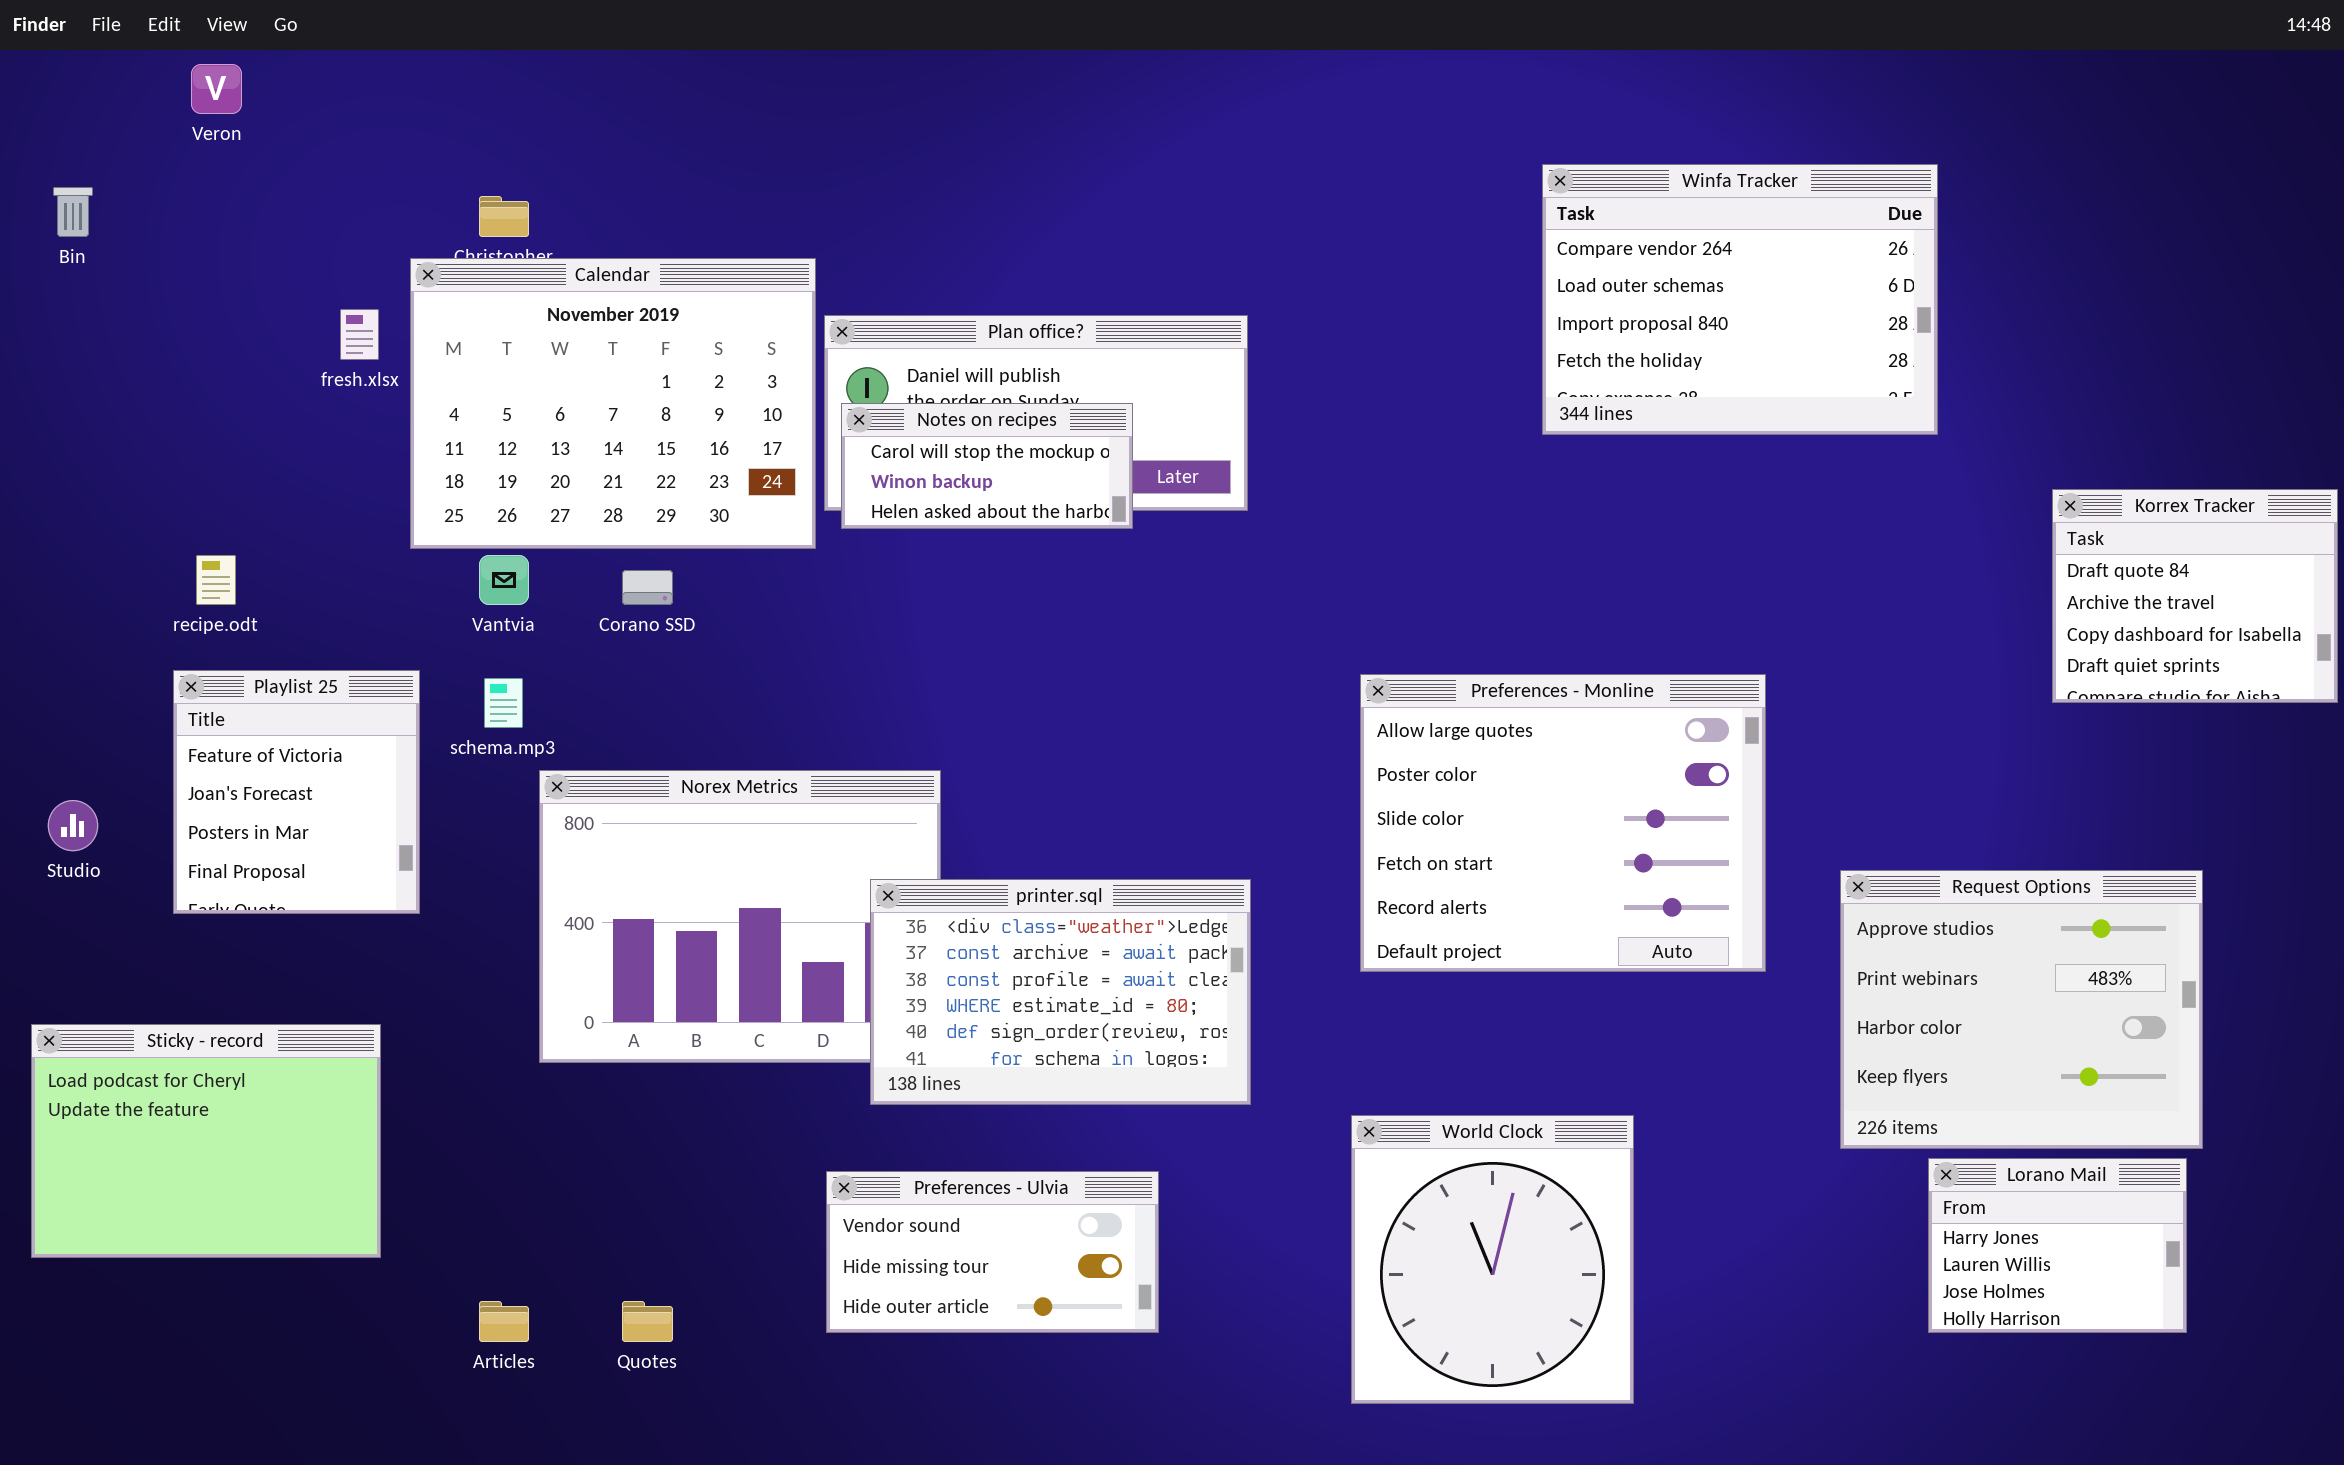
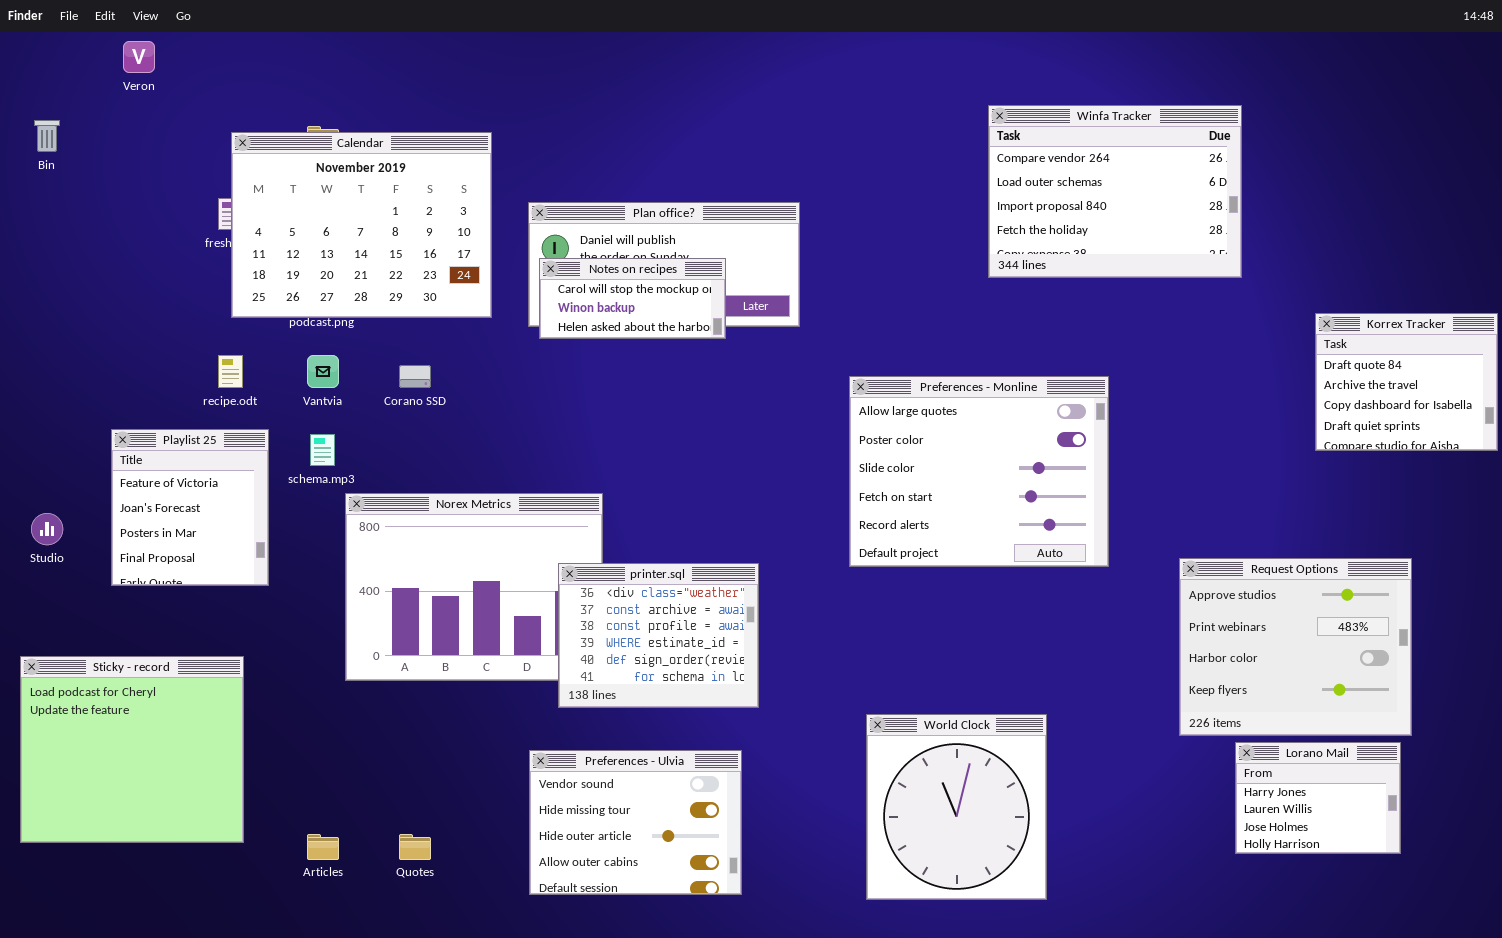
Calendar: [410,258,816,549] -> [231,132,492,318], moved
recipe.odt: [196,555,236,605] -> [218,355,243,388], moved
Preferences - Monline: [1360,674,1766,972] -> [849,376,1109,567], moved
printer.sql: [870,879,1251,1105] -> [558,563,759,708], resized
Sticky - record: [31,1024,381,1258] -> [20,656,244,843], resized
Preferences - Ulvia: [826,1171,1159,1333] -> [529,750,742,895], resized

